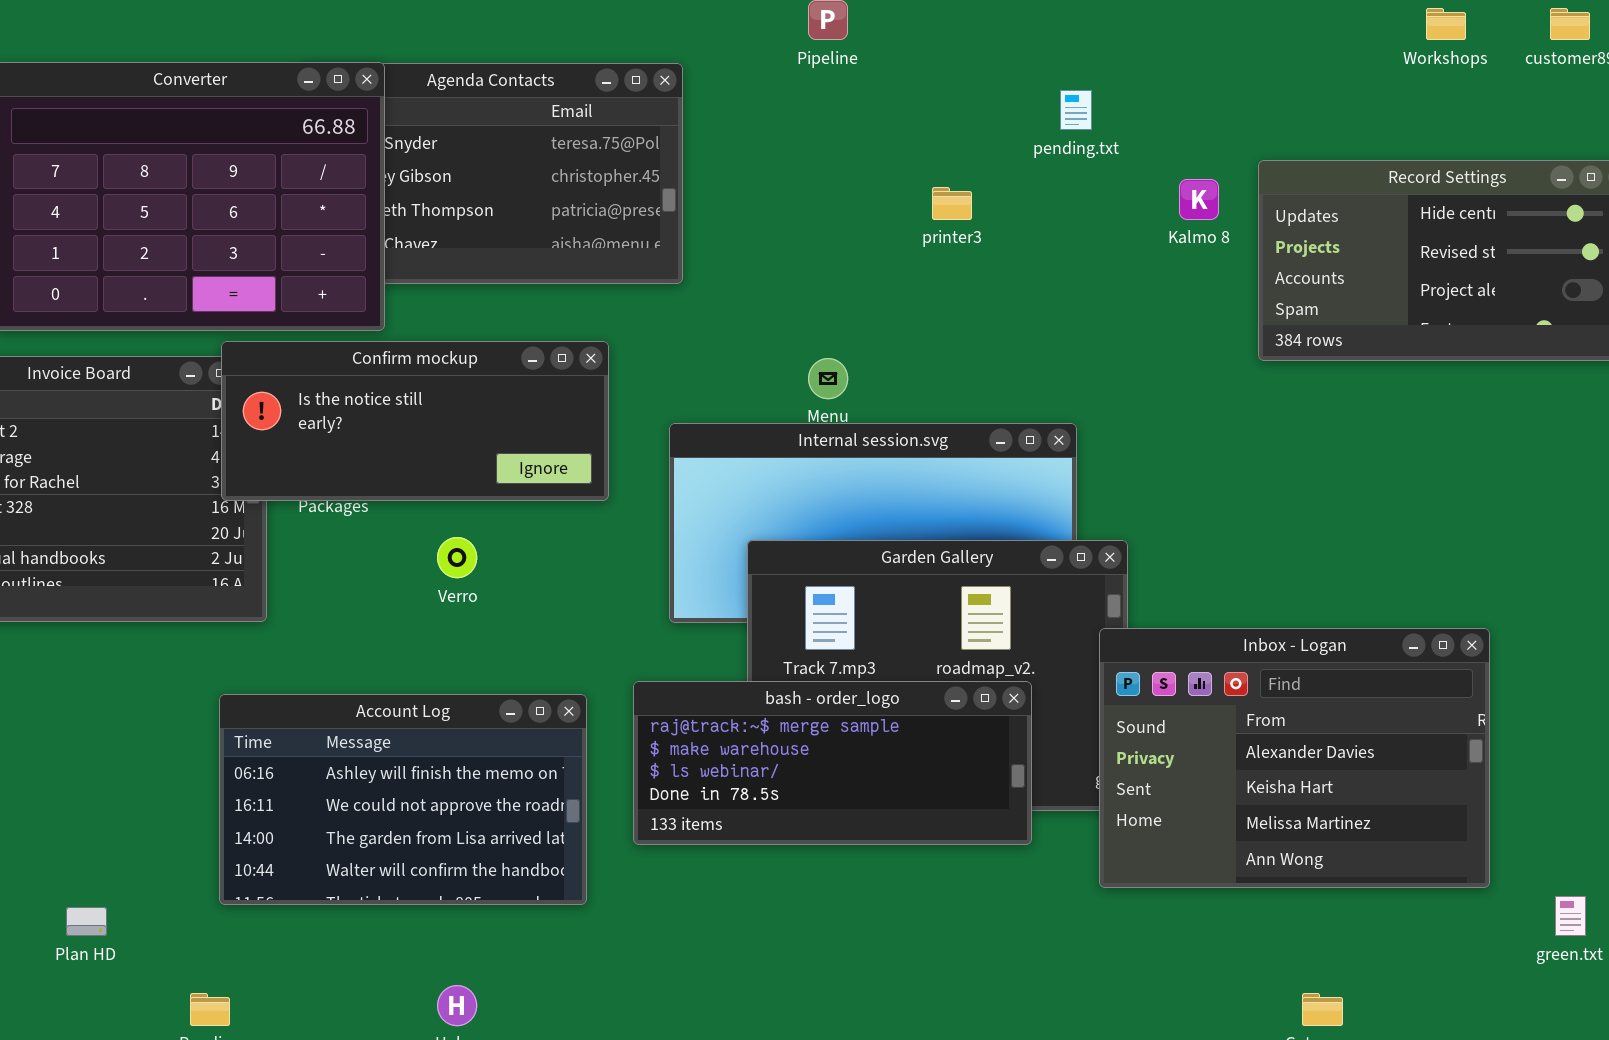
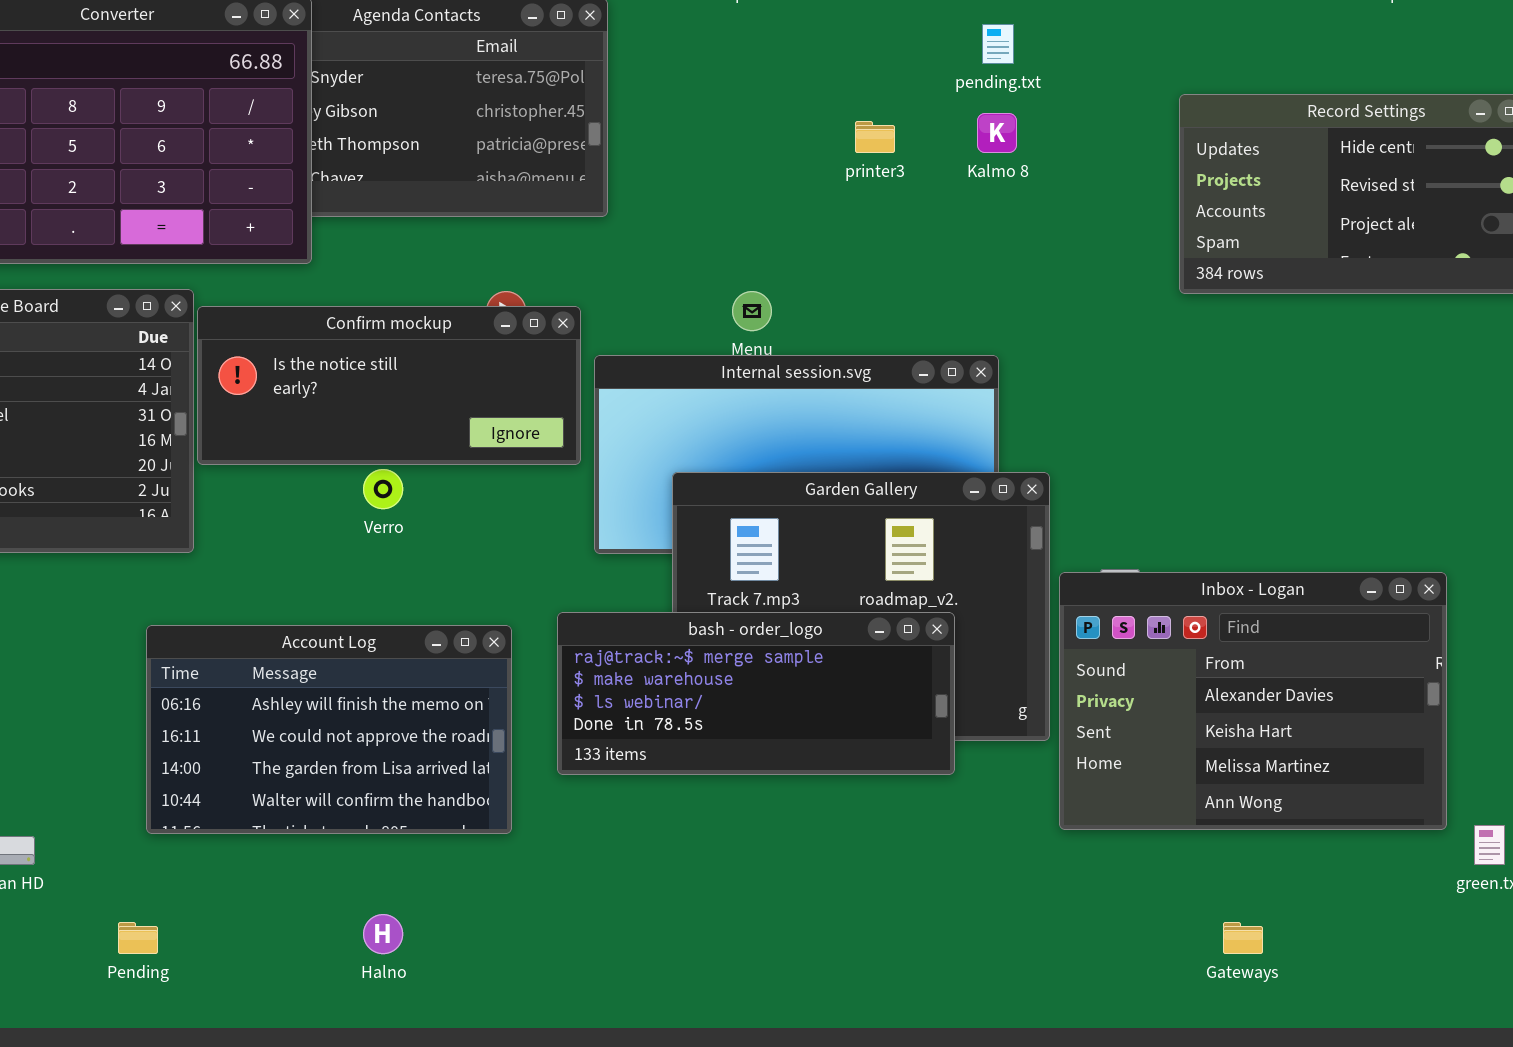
Kalmo 8: [1179,179,1219,220] -> [977,113,1017,153], moved
Confirm mockup: [221,341,609,501] -> [197,306,581,465], moved
Inbox - Logan: [1099,628,1490,888] -> [1059,572,1447,830], moved

